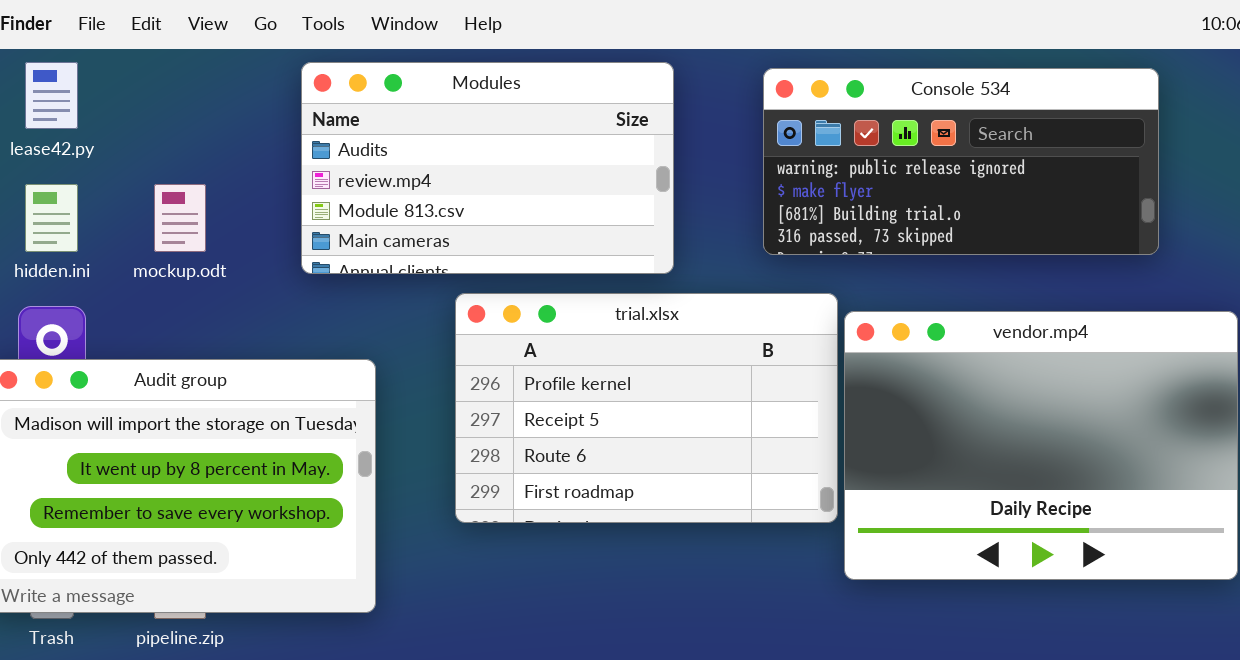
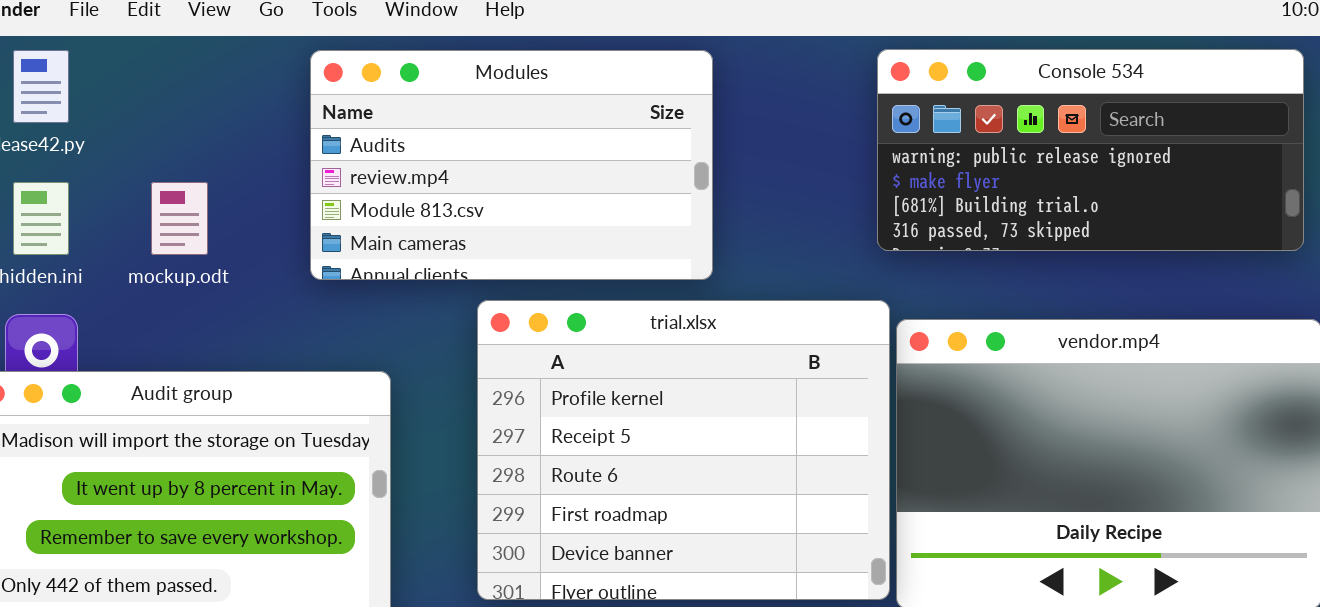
Console 534: [763,68,1159,255] -> [877,49,1304,251], moved
trial.xlsx: [455,293,838,523] -> [477,300,890,600], resized

